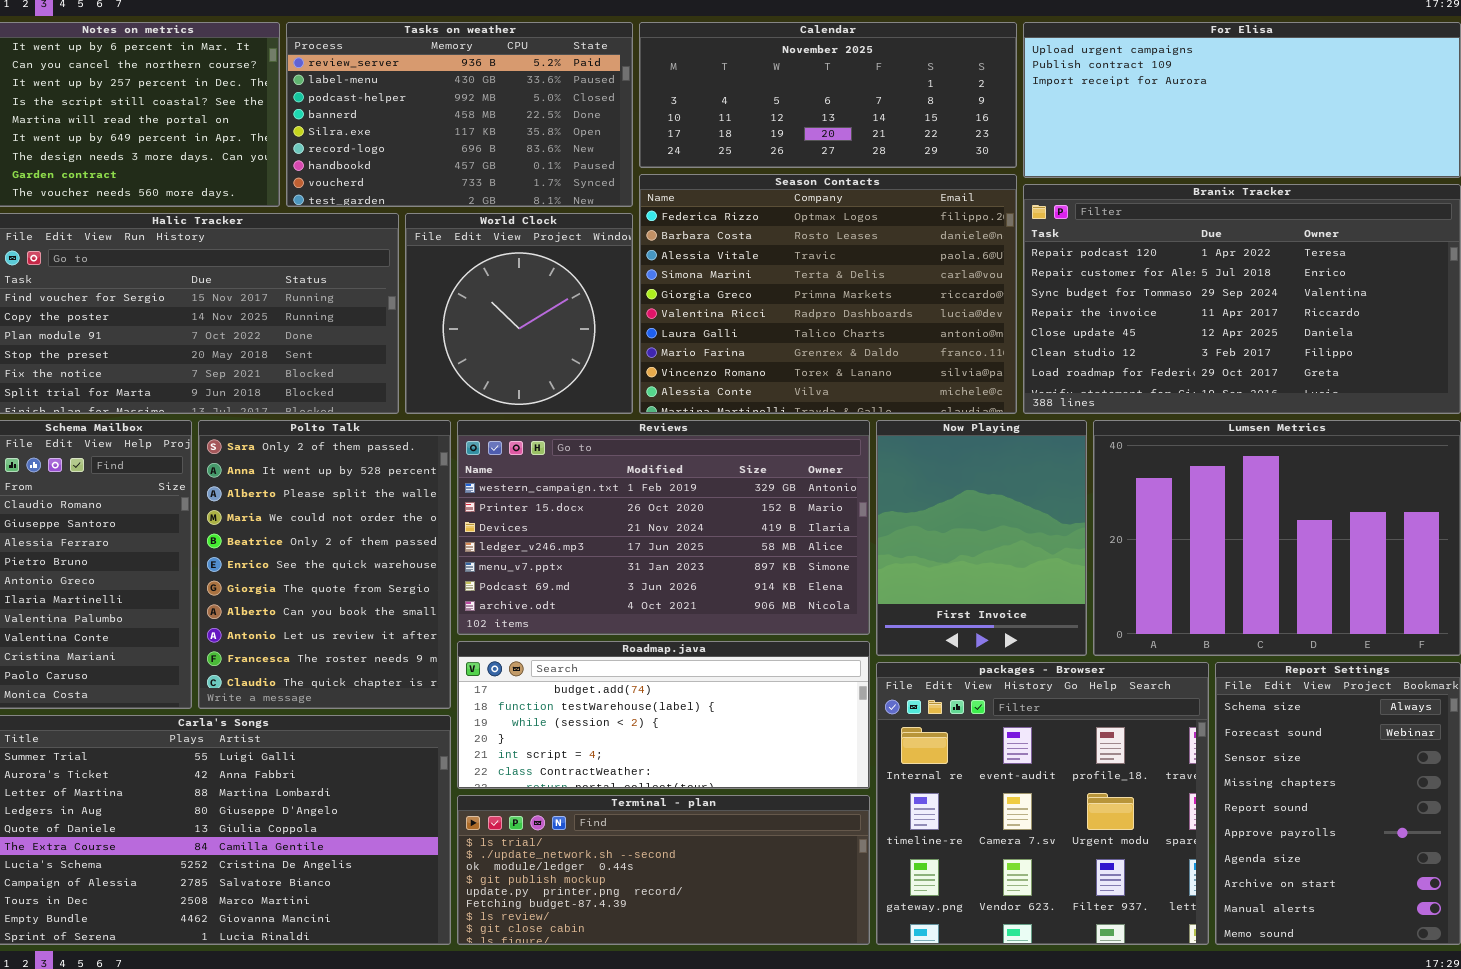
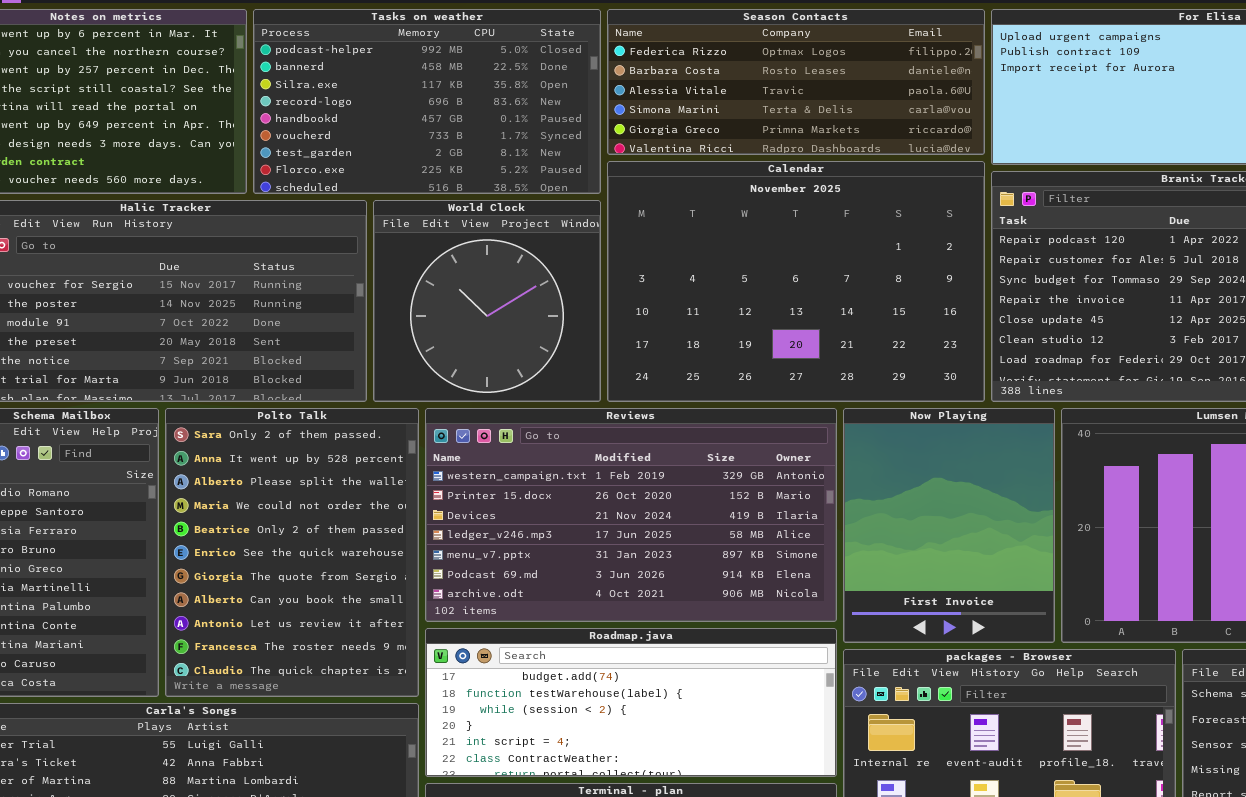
Tasks on weather: [286,22,633,207] -> [253,9,601,194], scrolled down 2 rows
Calendar: [639,22,1017,168] -> [607,161,985,402], moved, resized
Season Contacts: [639,174,1017,414] -> [607,9,985,155], moved, resized

